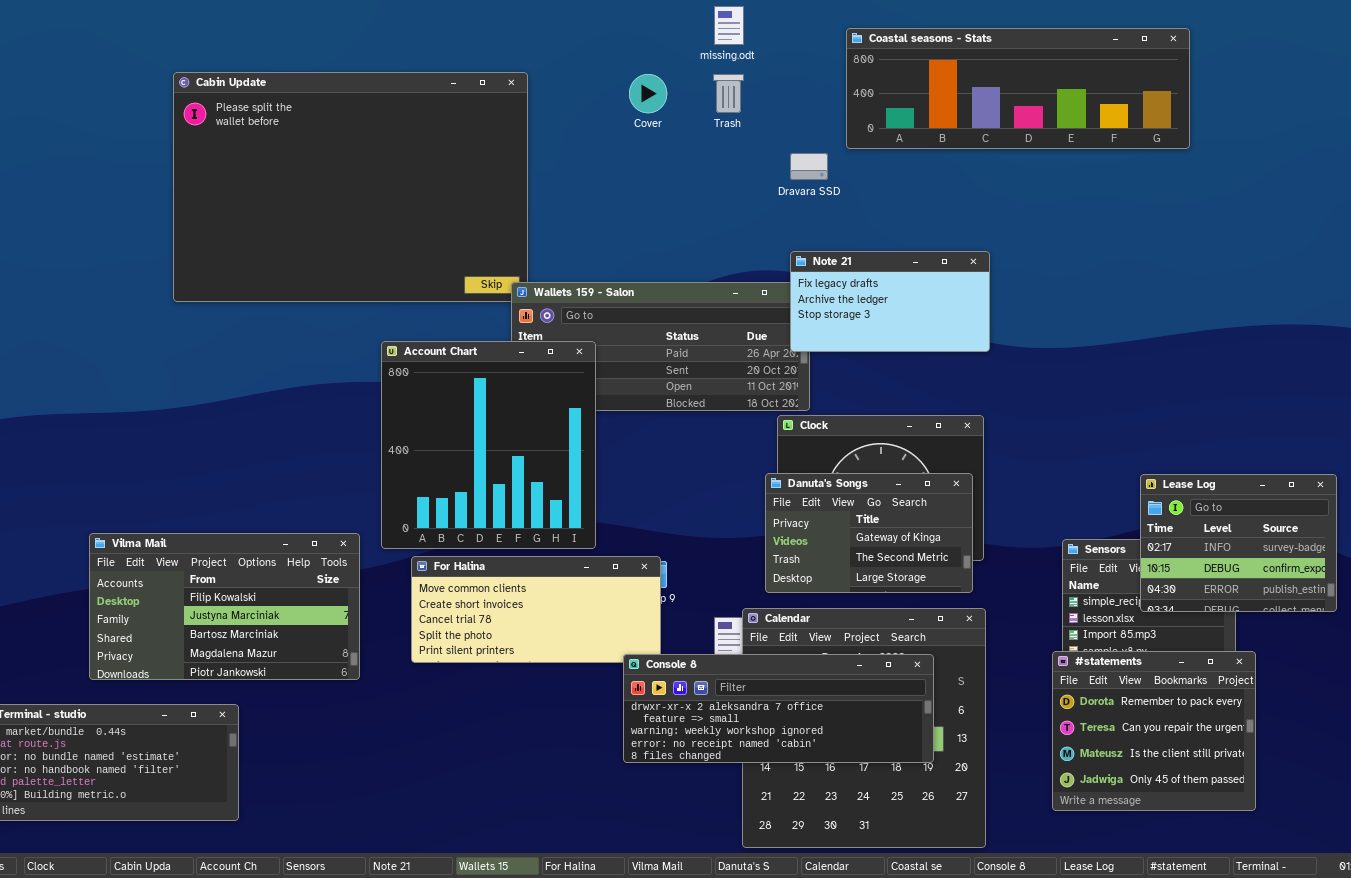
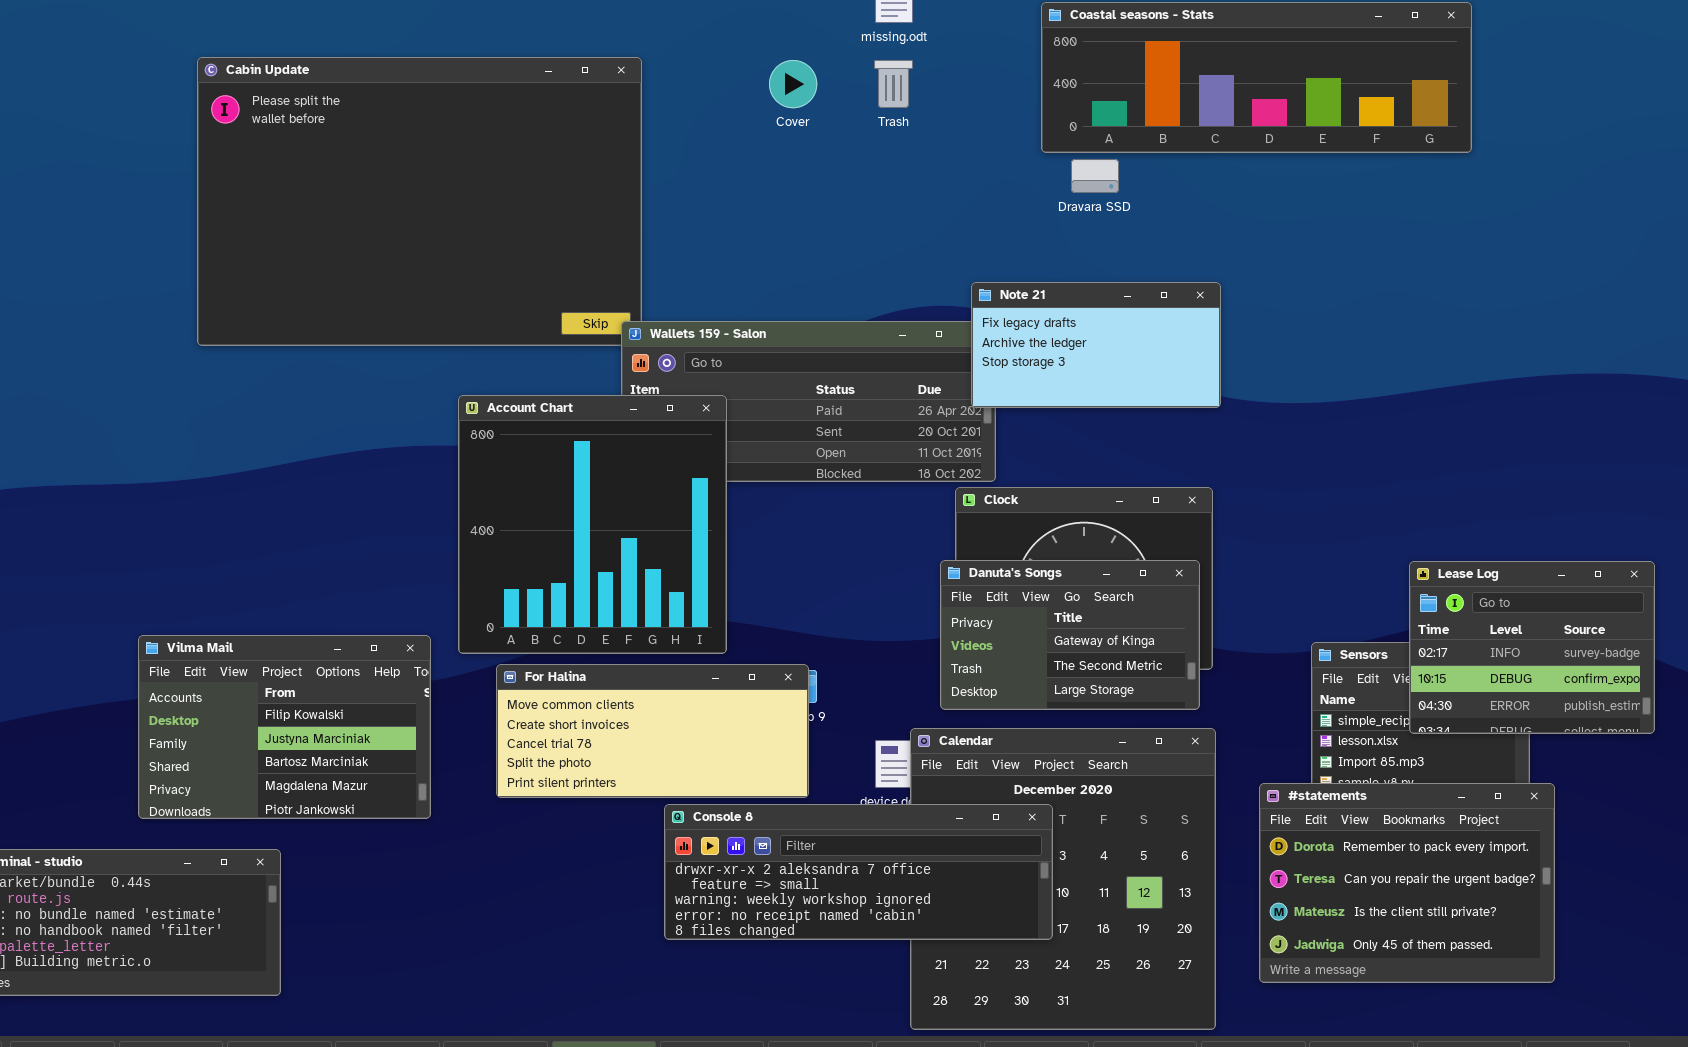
Dravara SSD: [790,153,828,180] -> [1071,159,1119,193], moved
Vilma Mail: [89,533,360,680] -> [138,635,431,819], resized
#statements: [1052,651,1256,811] -> [1259,783,1555,983], resized
Console 8: [623,654,934,763] -> [664,804,1053,940], moved

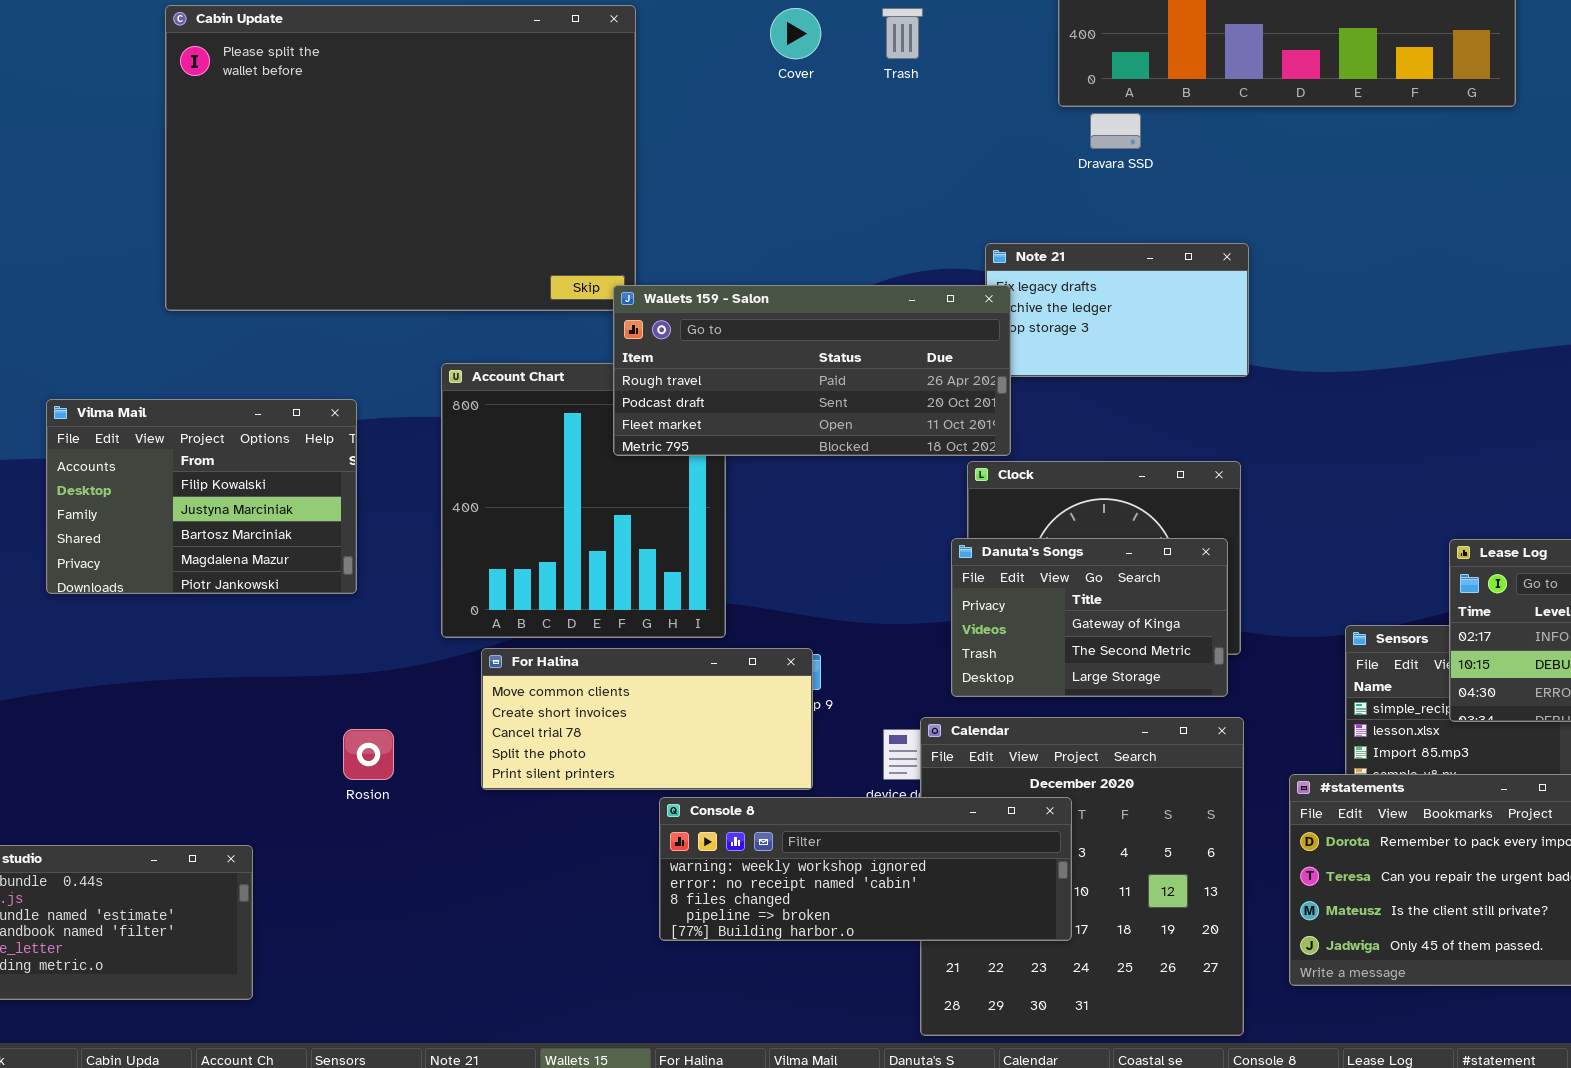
Wallets 159 - Salon: [621,321,996,482] -> [613,285,1011,456], raised
Vilma Mail: [138,635,431,819] -> [46,399,357,594], moved
Console 8: [664,804,1053,940] -> [659,797,1072,941], scrolled down 2 rows

